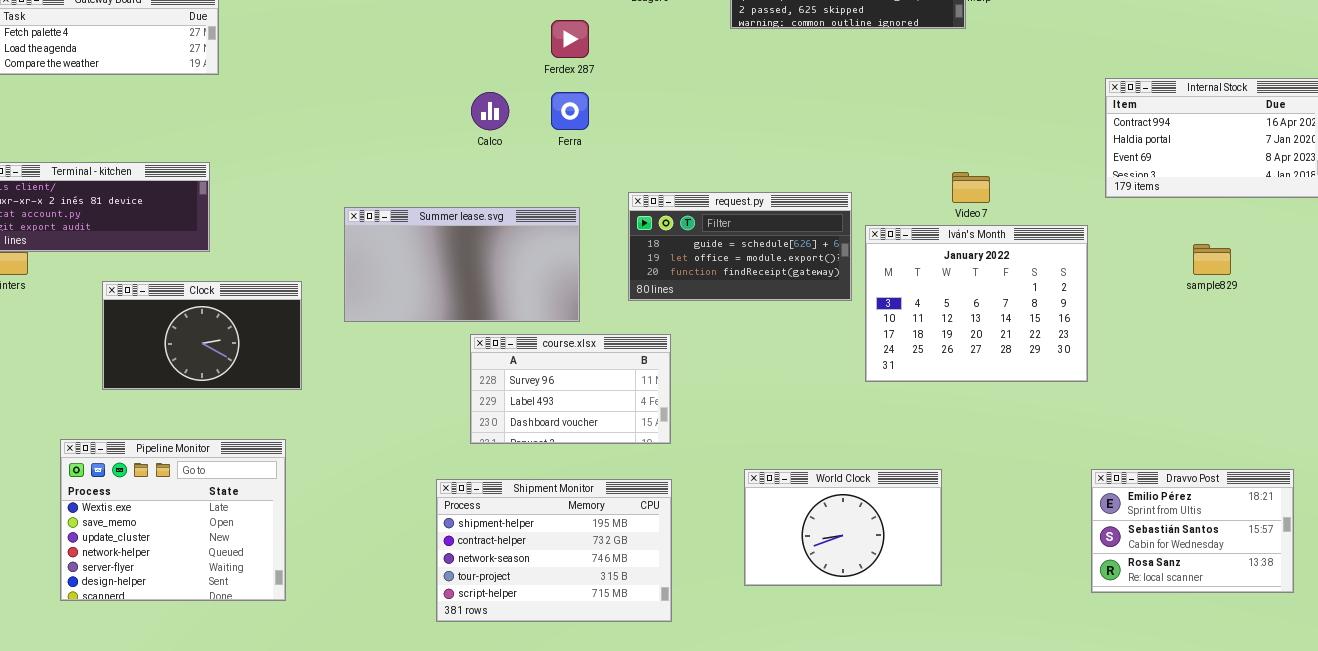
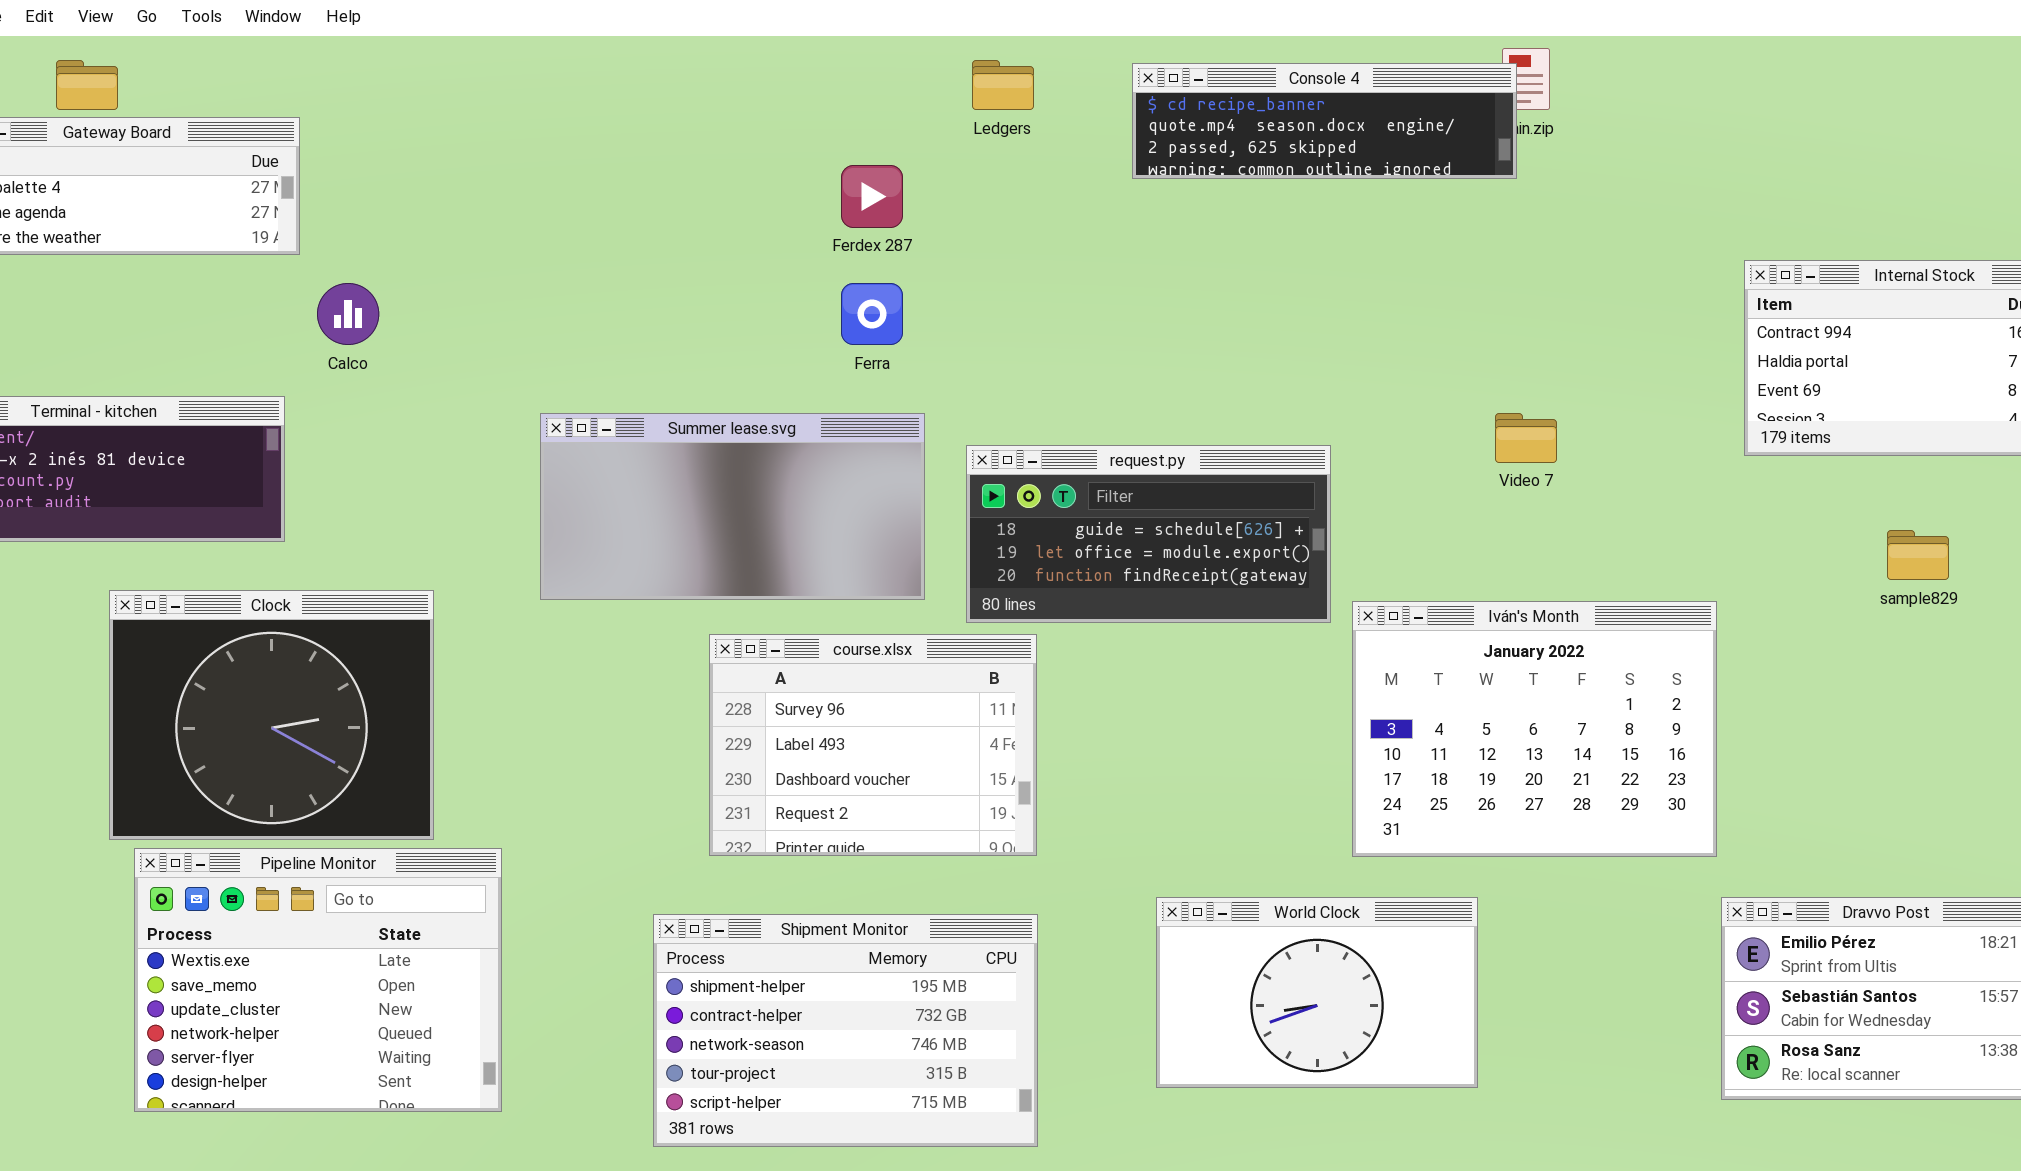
Calco: [471,92,509,130] -> [317,283,379,345], moved
Summer lease.svg: [344,207,580,322] -> [540,413,925,600], moved
Iván's Month: [865,225,1088,382] -> [1352,601,1717,857], moved
Clock: [102,281,302,390] -> [109,590,434,840], resized
course.xlsx: [470,334,671,444] -> [709,634,1037,856], resized
Pipeline Monitor: [60,439,286,601] -> [134,848,502,1112], moved

